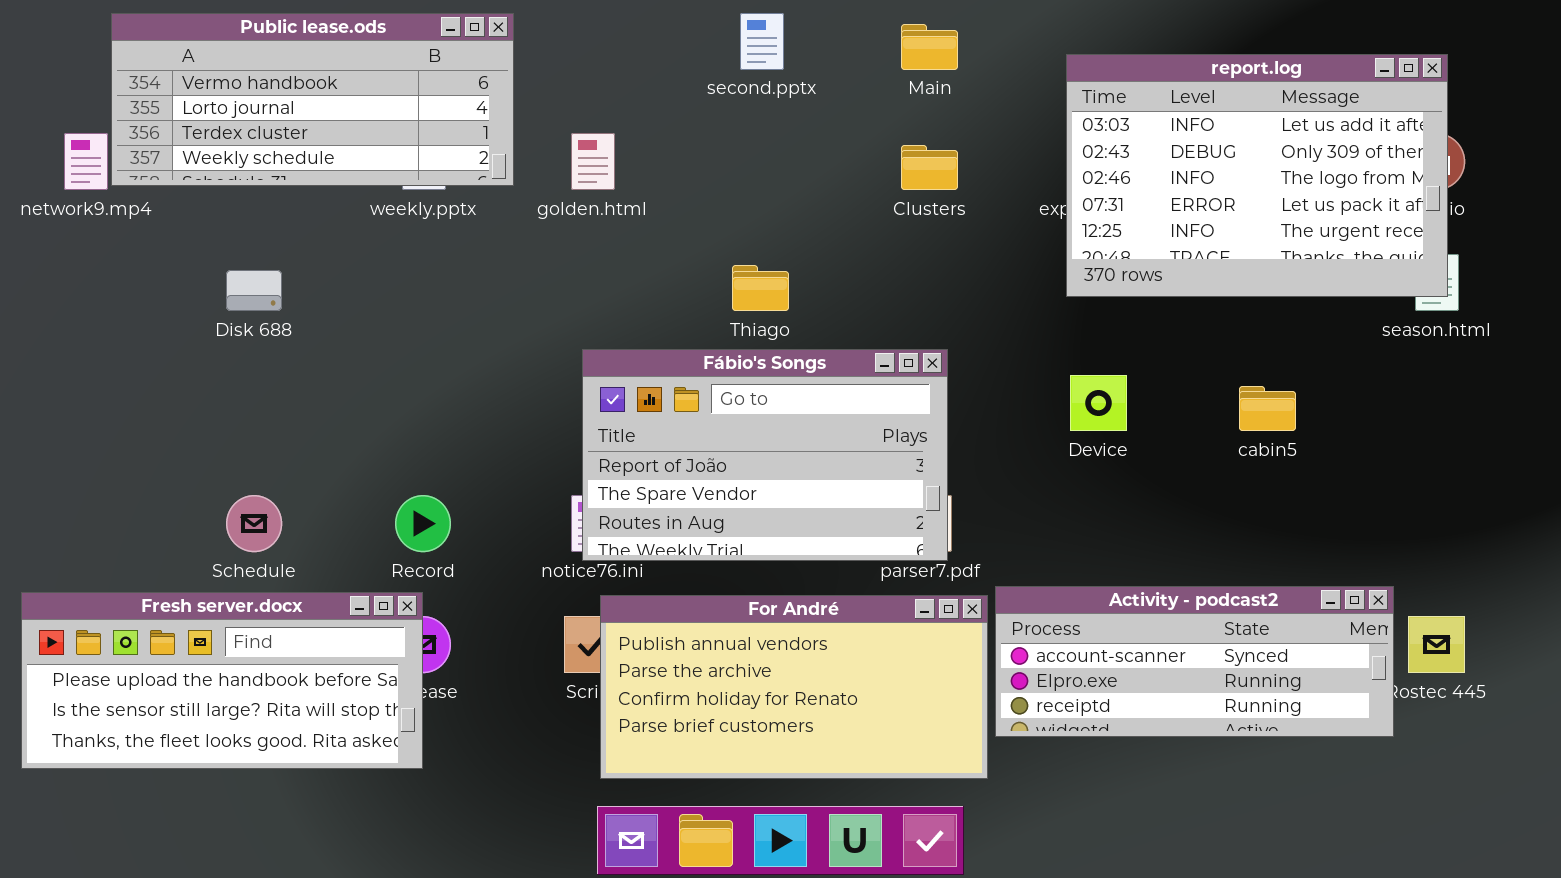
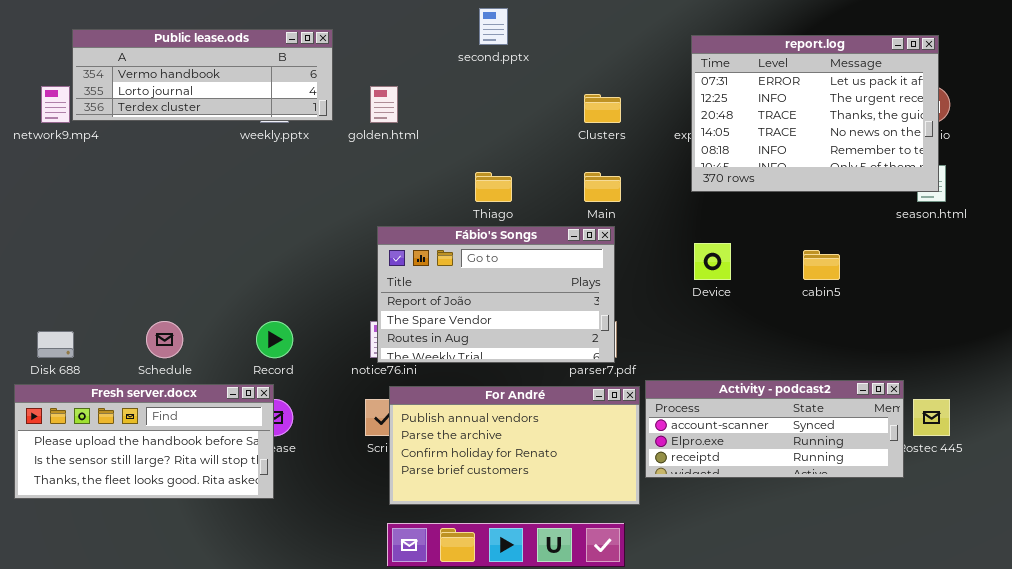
Public lease.ods: [111,13,514,186] -> [72,29,333,121], resized
Main: [901,24,958,70] -> [584,172,621,202], moved
report.log: [1066,54,1448,297] -> [691,35,939,192], scrolled down 3 rows
Disk 688: [226,270,282,311] -> [37,331,74,358], moved

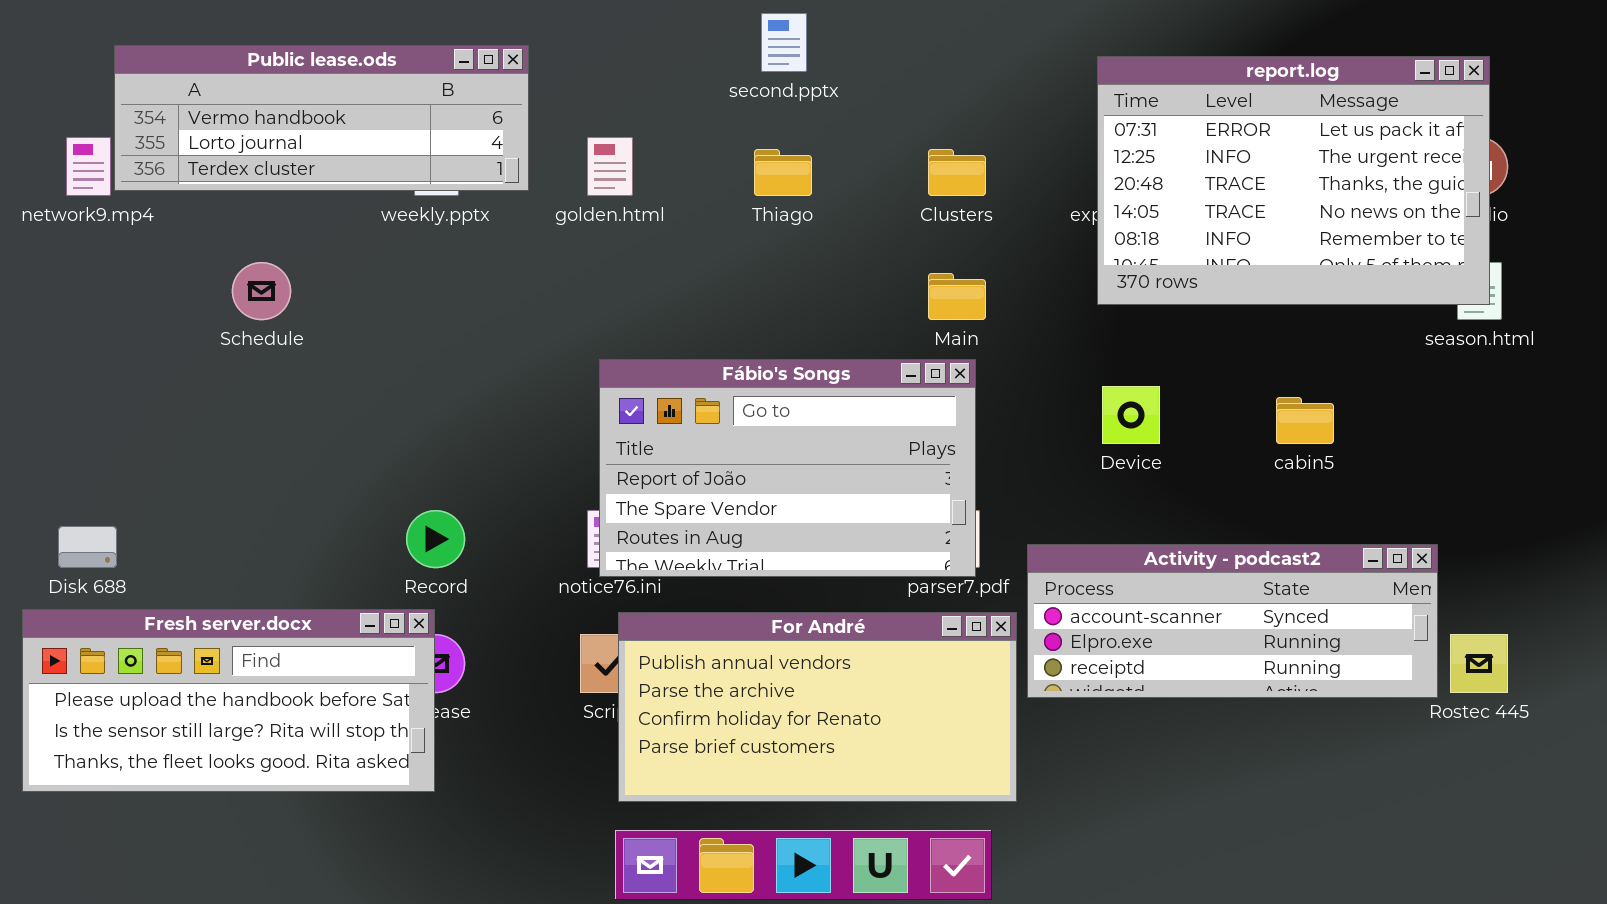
Thiago: [475,172,512,202] -> [754,149,812,196], moved
Schedule: [146,321,183,358] -> [232,262,291,320], moved
Activity - podcast2: [645,380,904,478] -> [1027,544,1438,698], moved

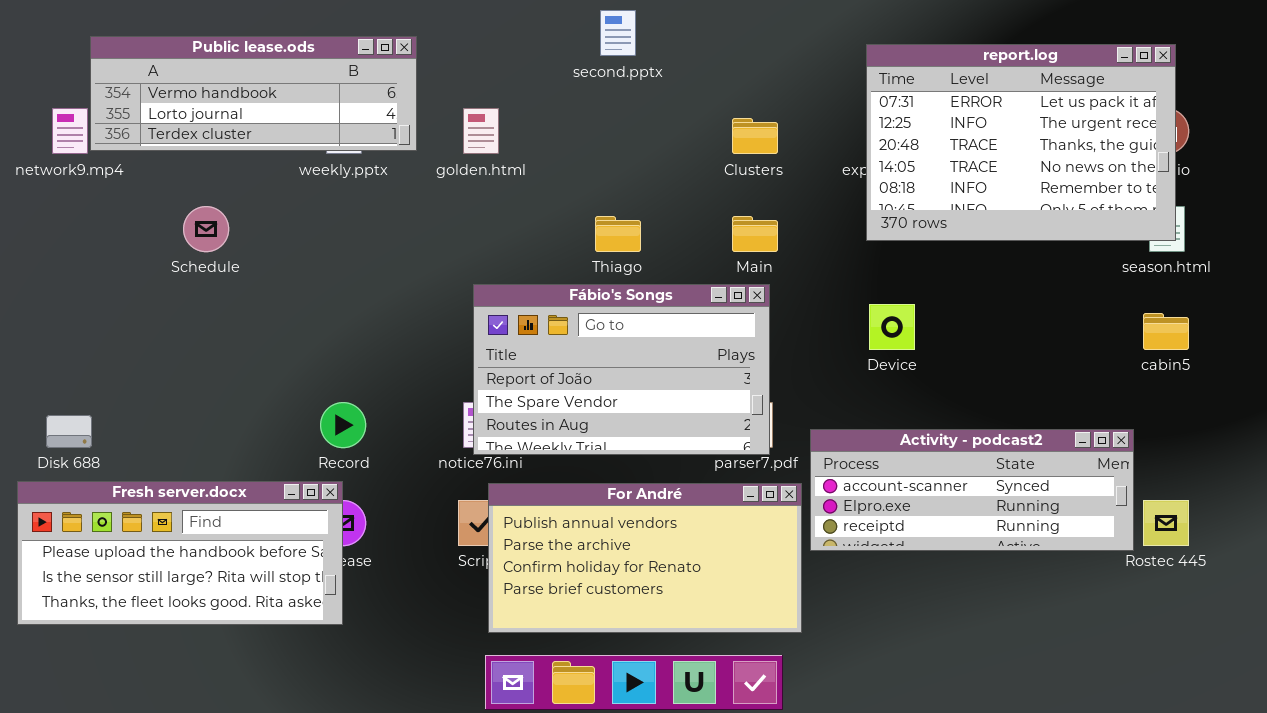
Thiago: [754,149,812,196] -> [595,216,641,252], moved
cabin5: [1276,397,1334,444] -> [1143,313,1189,350], moved

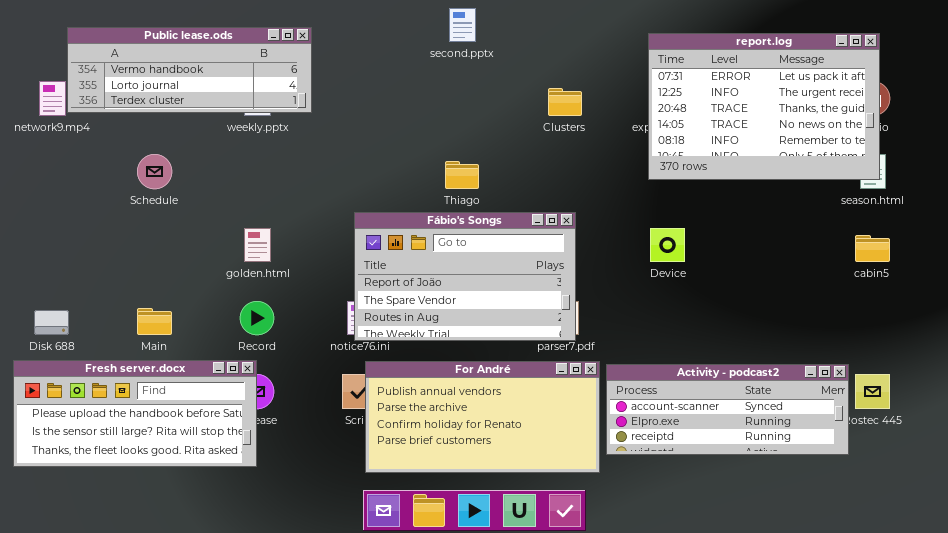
golden.html: [463,108,499,154] -> [244,228,271,262], moved
Main: [732,216,778,252] -> [137,308,172,335], moved
Activity - podcast2: [810,429,1134,551] -> [606,364,849,455], moved

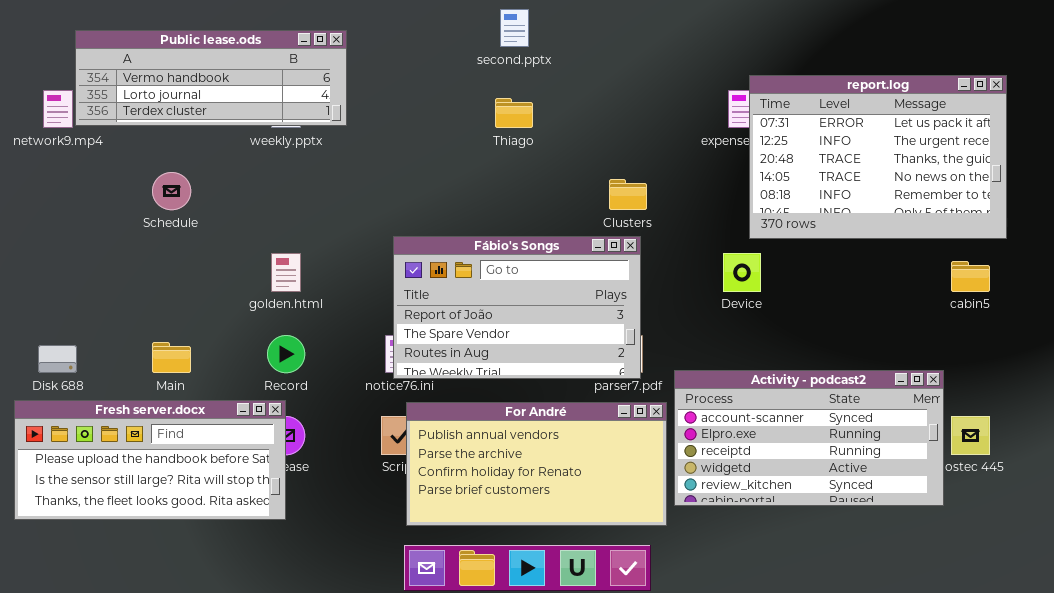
report.log: [648,33,880,180] -> [749,75,1007,239], moved
Clusters: [548,88,582,116] -> [609,179,647,210], moved
Thiago: [445,161,479,189] -> [495,98,533,128], moved
Activity - podcast2: [606,364,849,455] -> [674,370,944,506], resized

